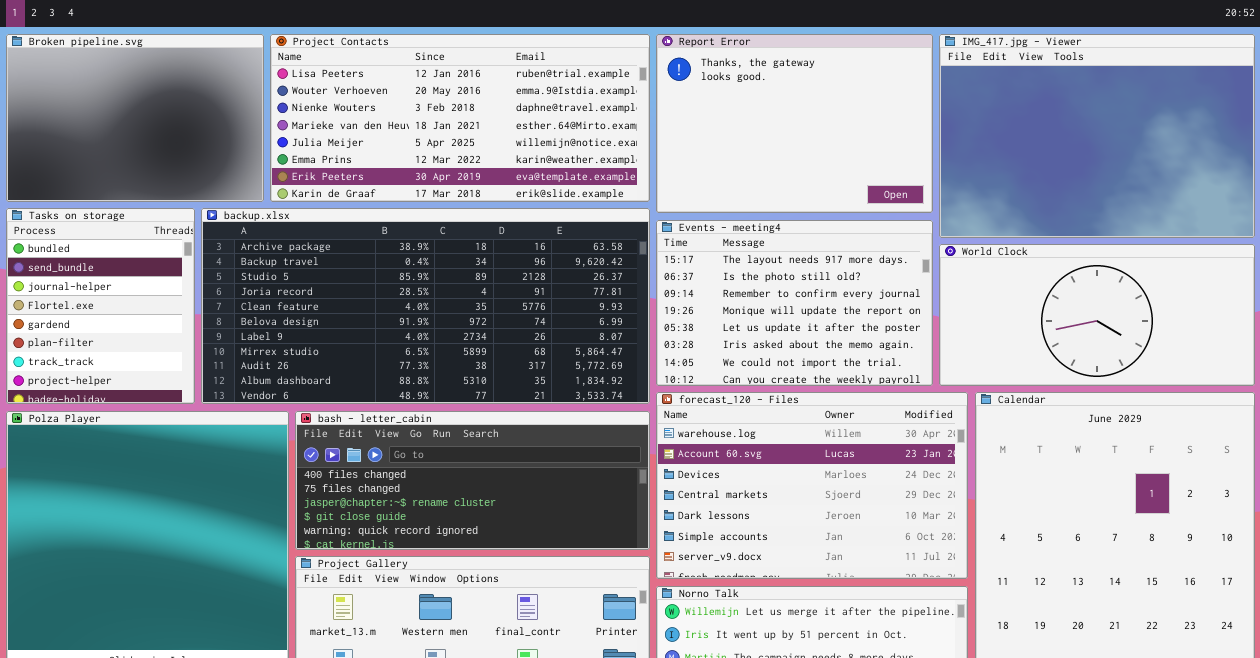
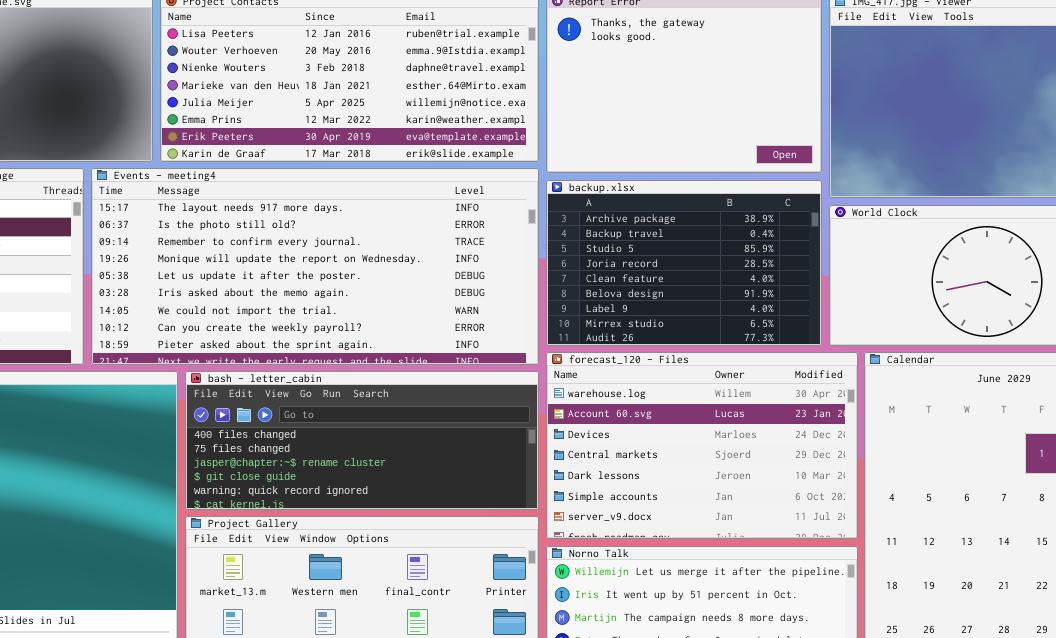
backup.xlsx: [201,208,650,404] -> [546,180,822,346], moved, resized
Events - meeting4: [656,220,933,386] -> [91,168,539,365], moved, resized

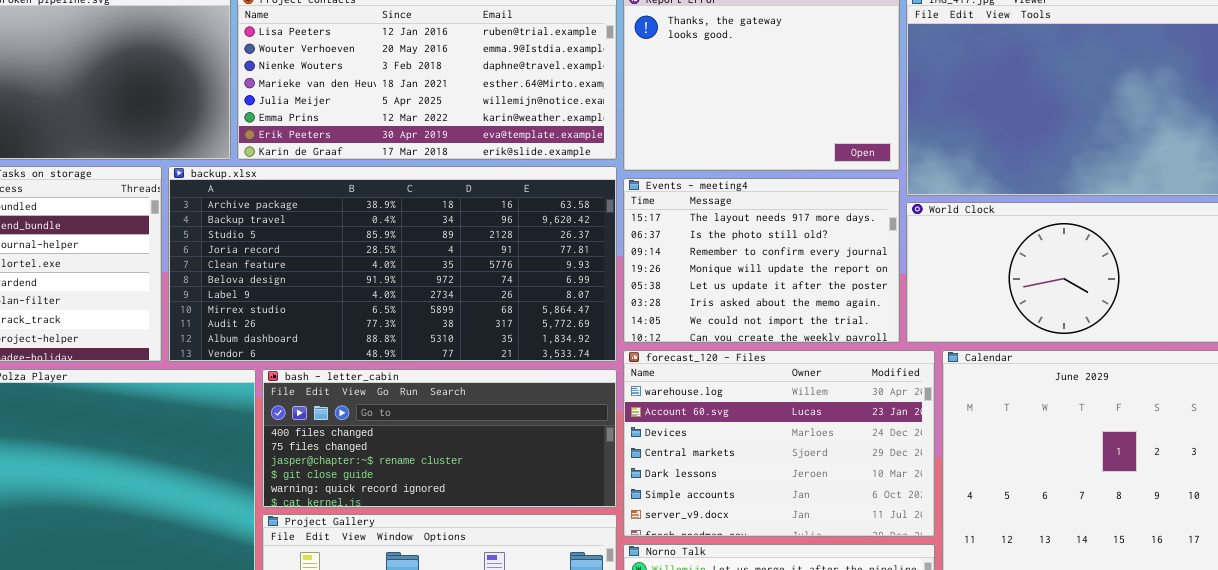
Events - meeting4: [91,168,539,365] -> [623,178,900,343], moved, resized
backup.xlsx: [546,180,822,346] -> [168,166,617,362], moved, resized

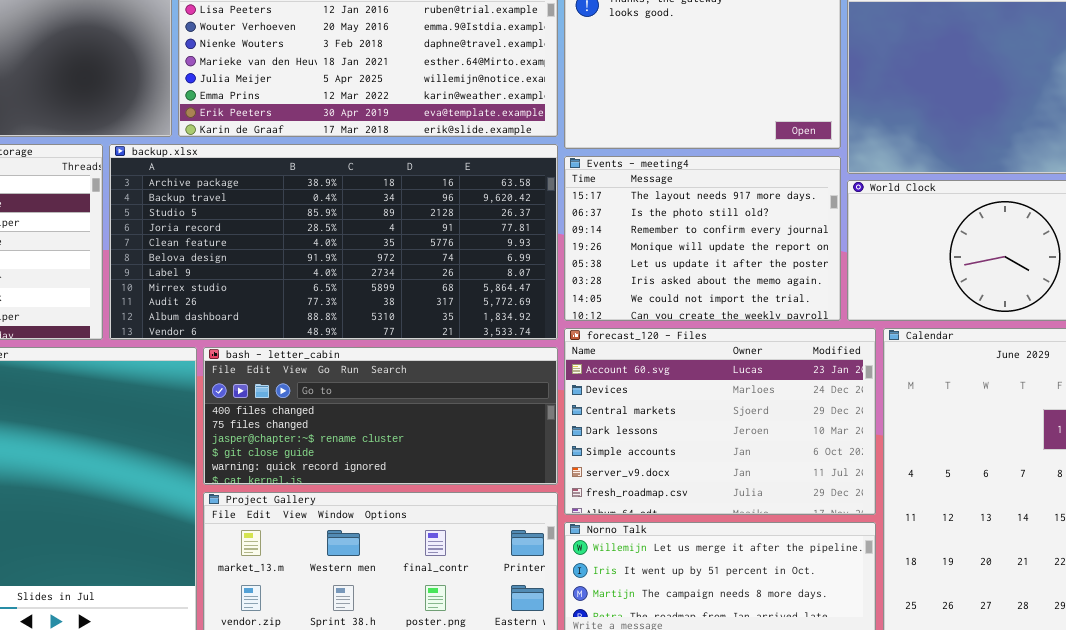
forecast_120 - Files: [623,350,935,537] -> [564,328,876,515], scrolled down 1 row

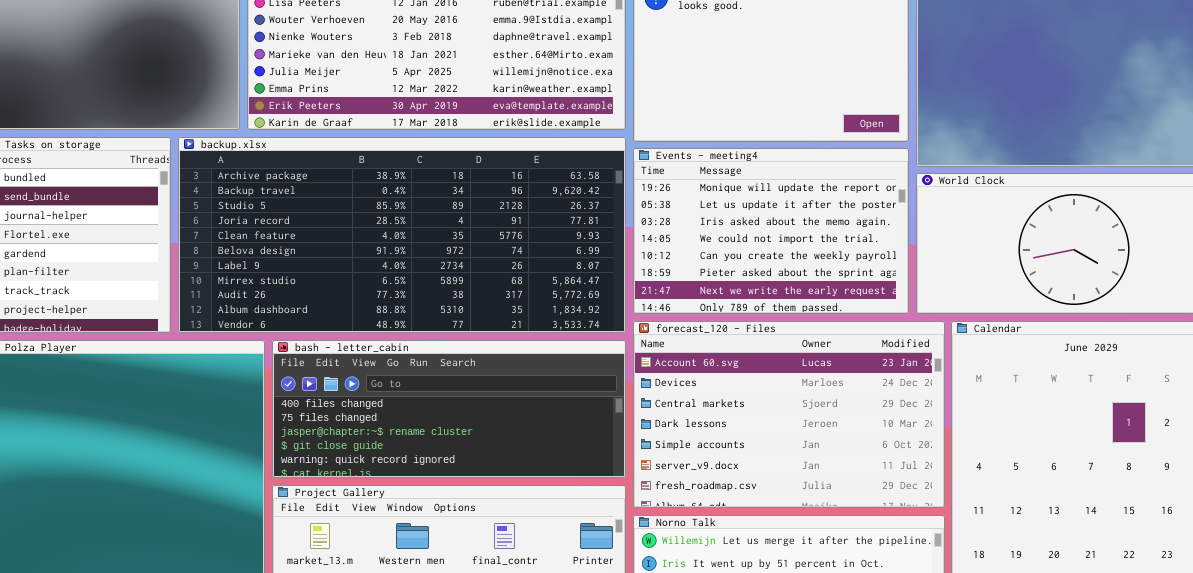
Events - meeting4: [564,156,841,321] -> [633,148,909,314], scrolled down 3 rows

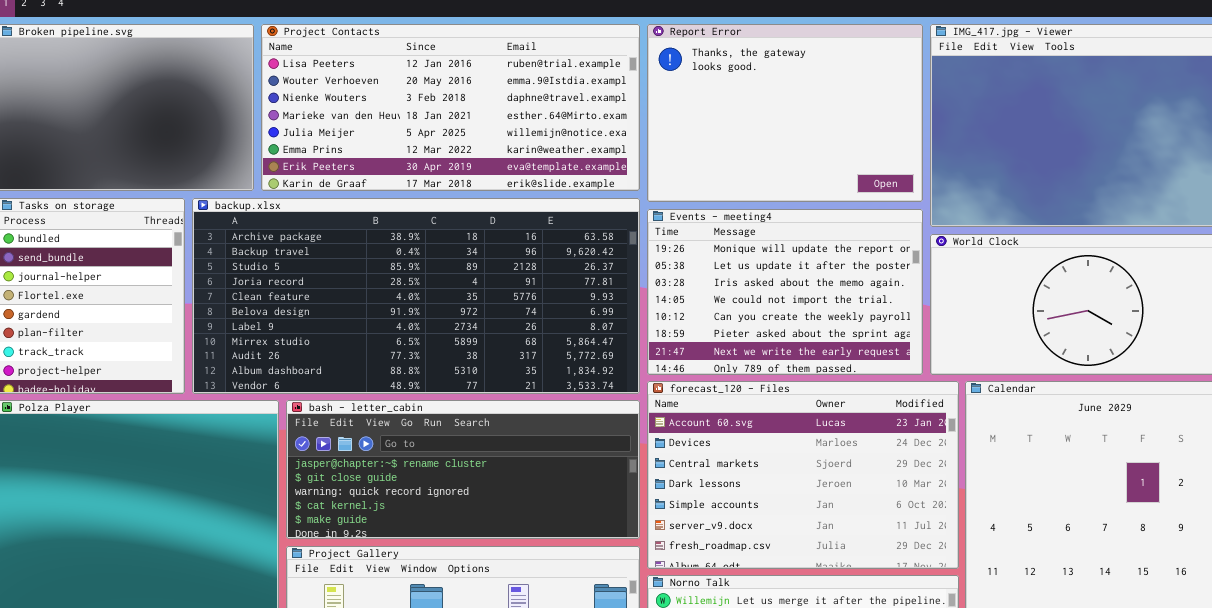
bash - letter_cabin: [272,340,626,478] -> [286,400,640,539], scrolled down 2 rows

